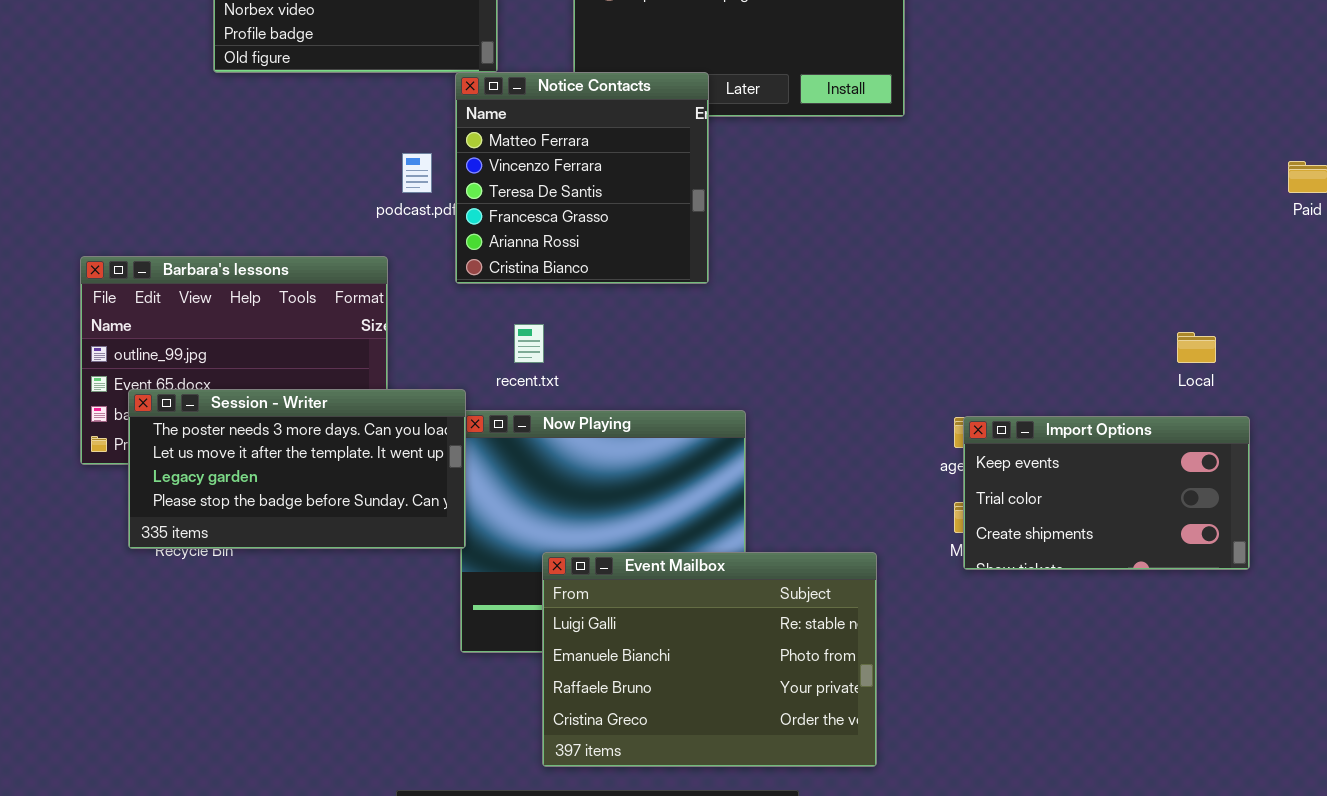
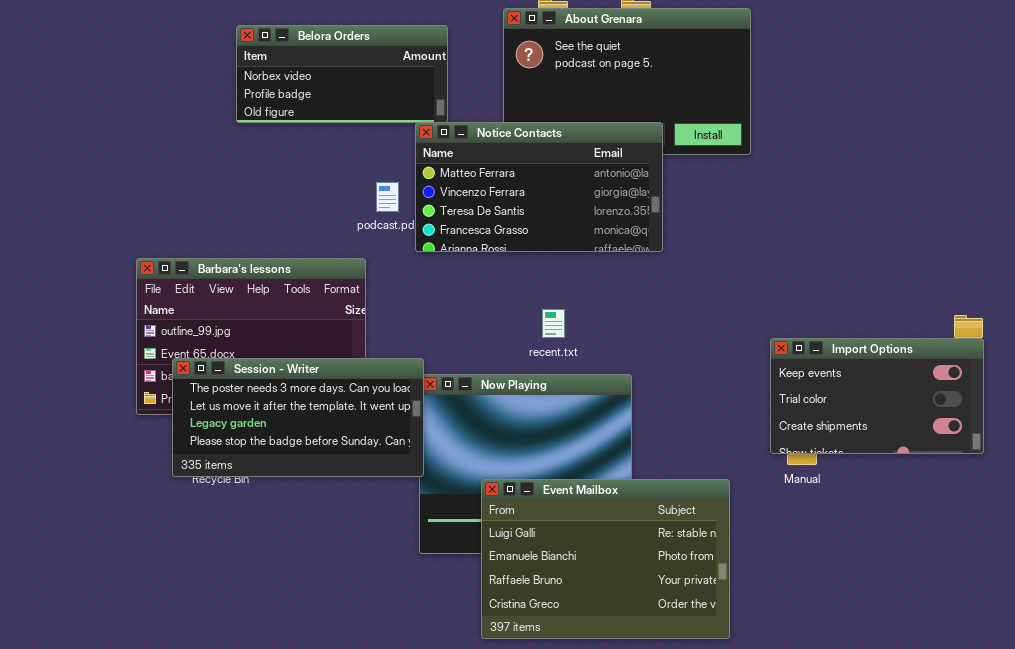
Notice Contacts: [455,72,709,284] -> [415,122,663,252], resized
recent.txt: [514,324,544,363] -> [542,309,565,338], moved
Import Options: [963,416,1250,570] -> [770,338,984,454], moved

